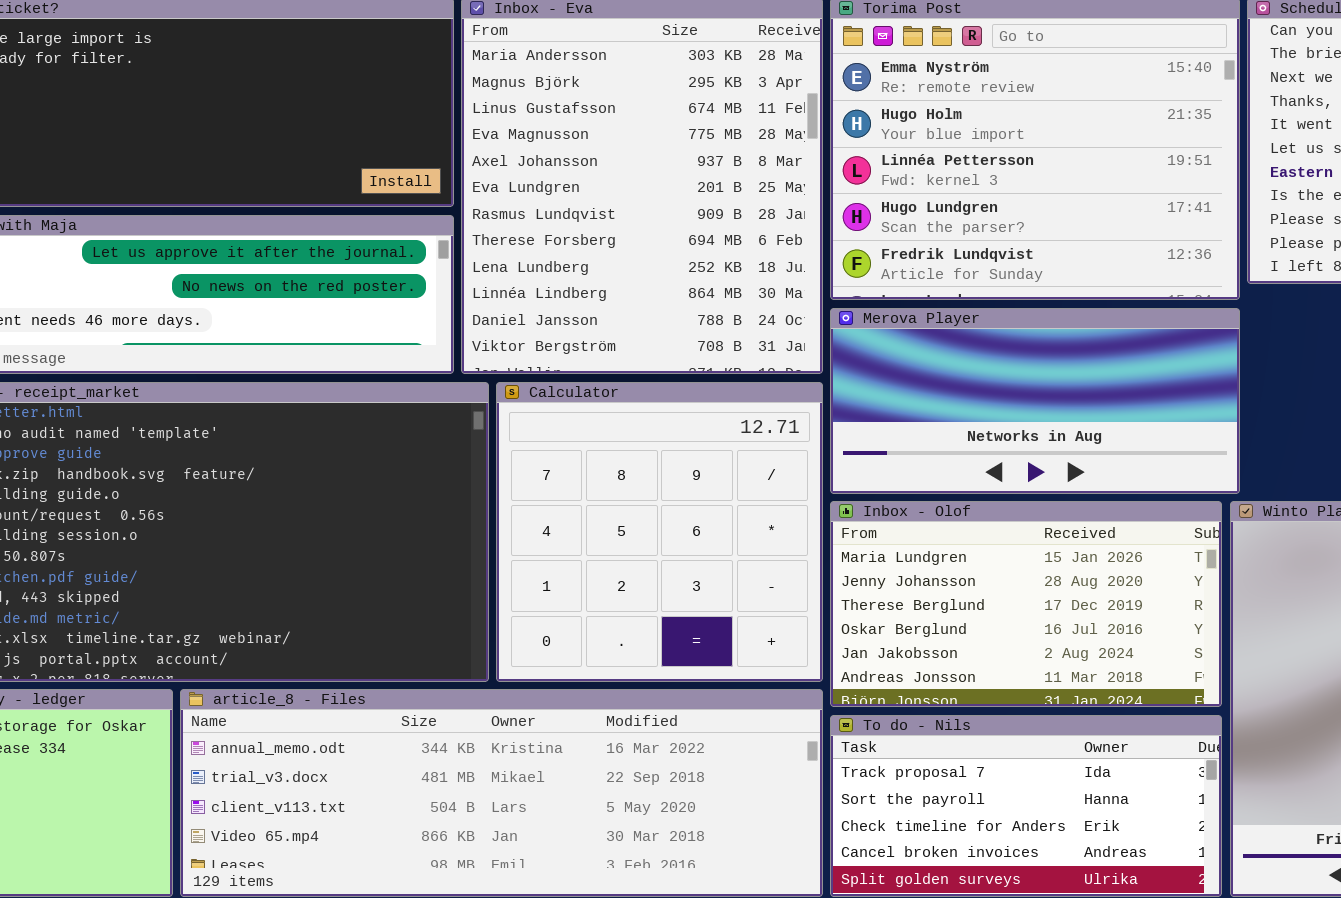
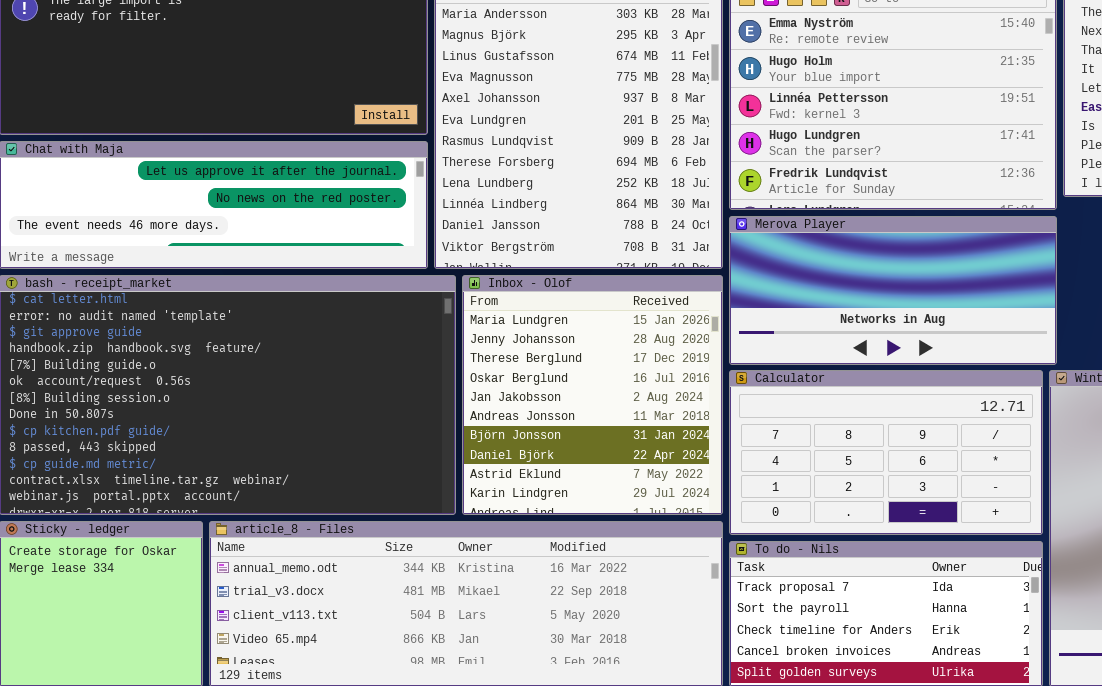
Calculator: [496,382,823,682] -> [729,370,1043,535], moved, resized
Inbox - Olof: [830,501,1222,707] -> [462,275,723,515], moved, resized

